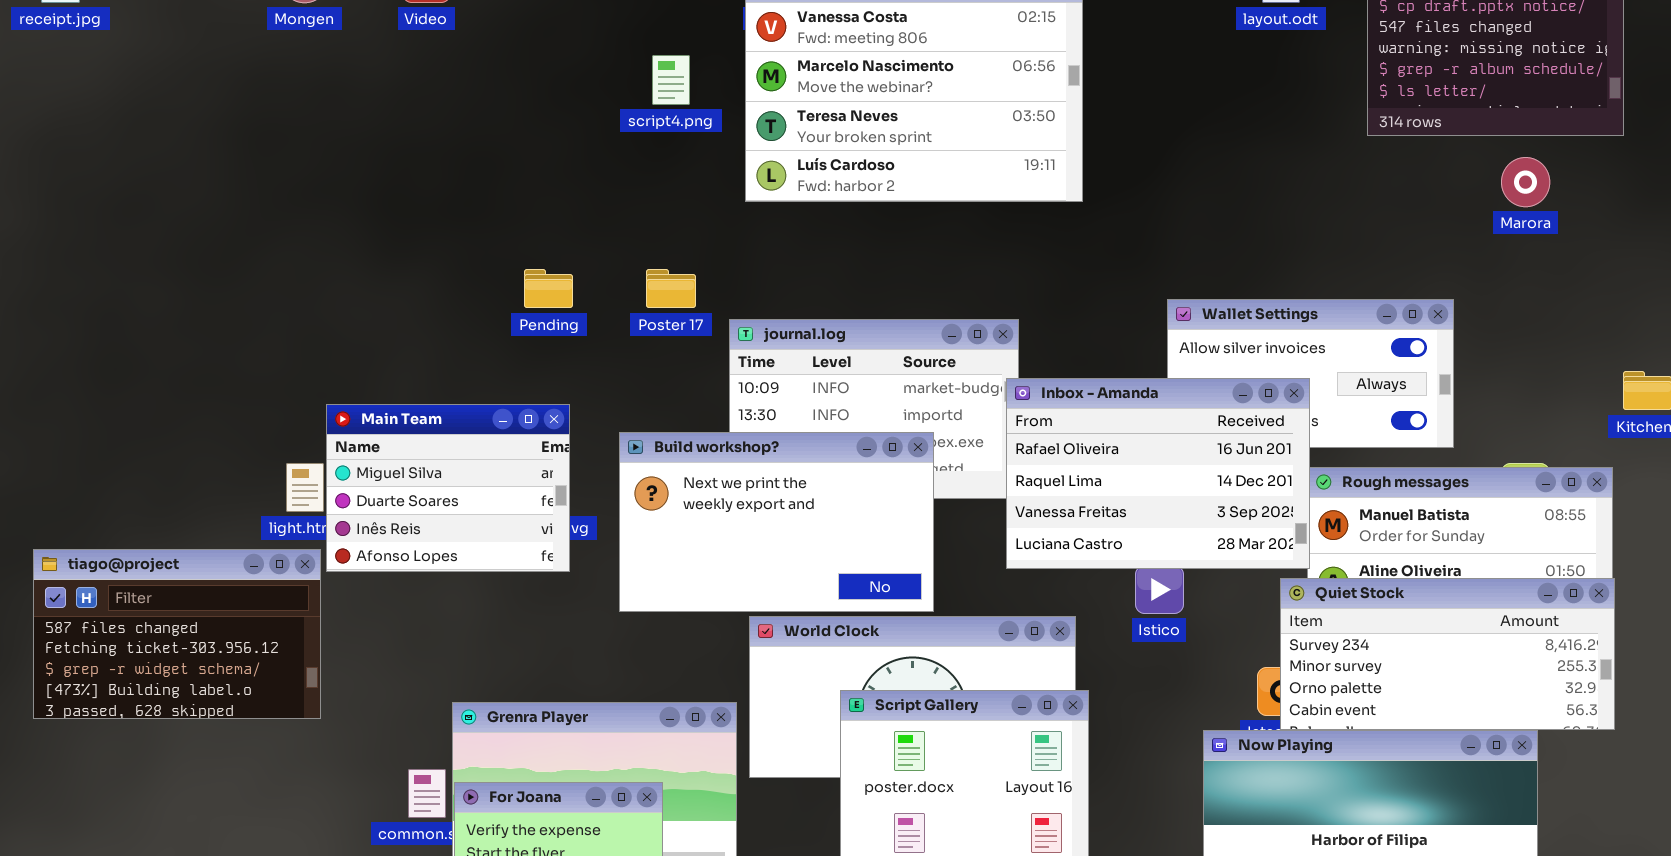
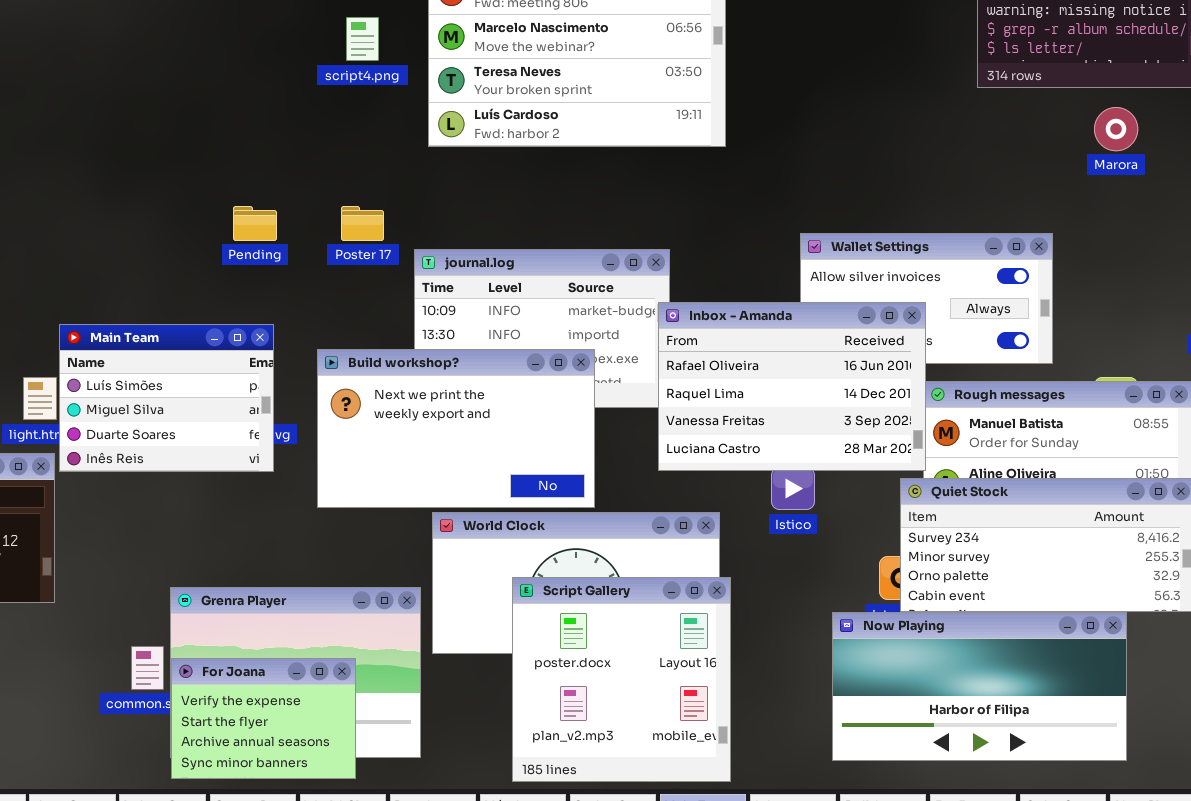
Main Team: [326,404,570,572] -> [59,324,274,472], scrolled up 1 row

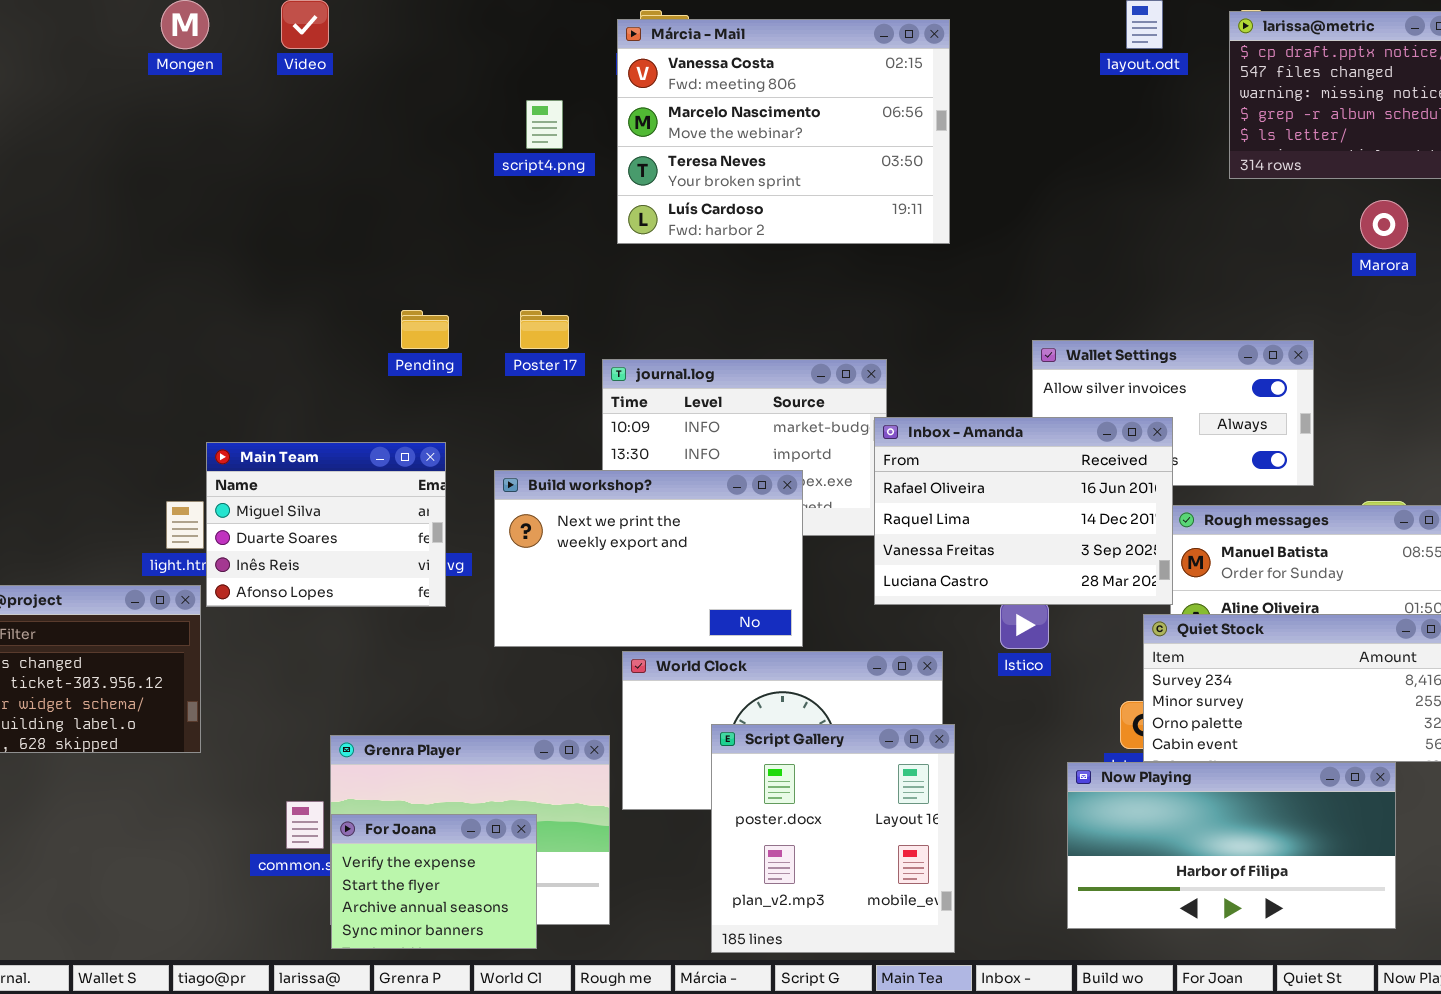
Main Team: [59,324,274,472] -> [206,442,446,607], scrolled down 1 row

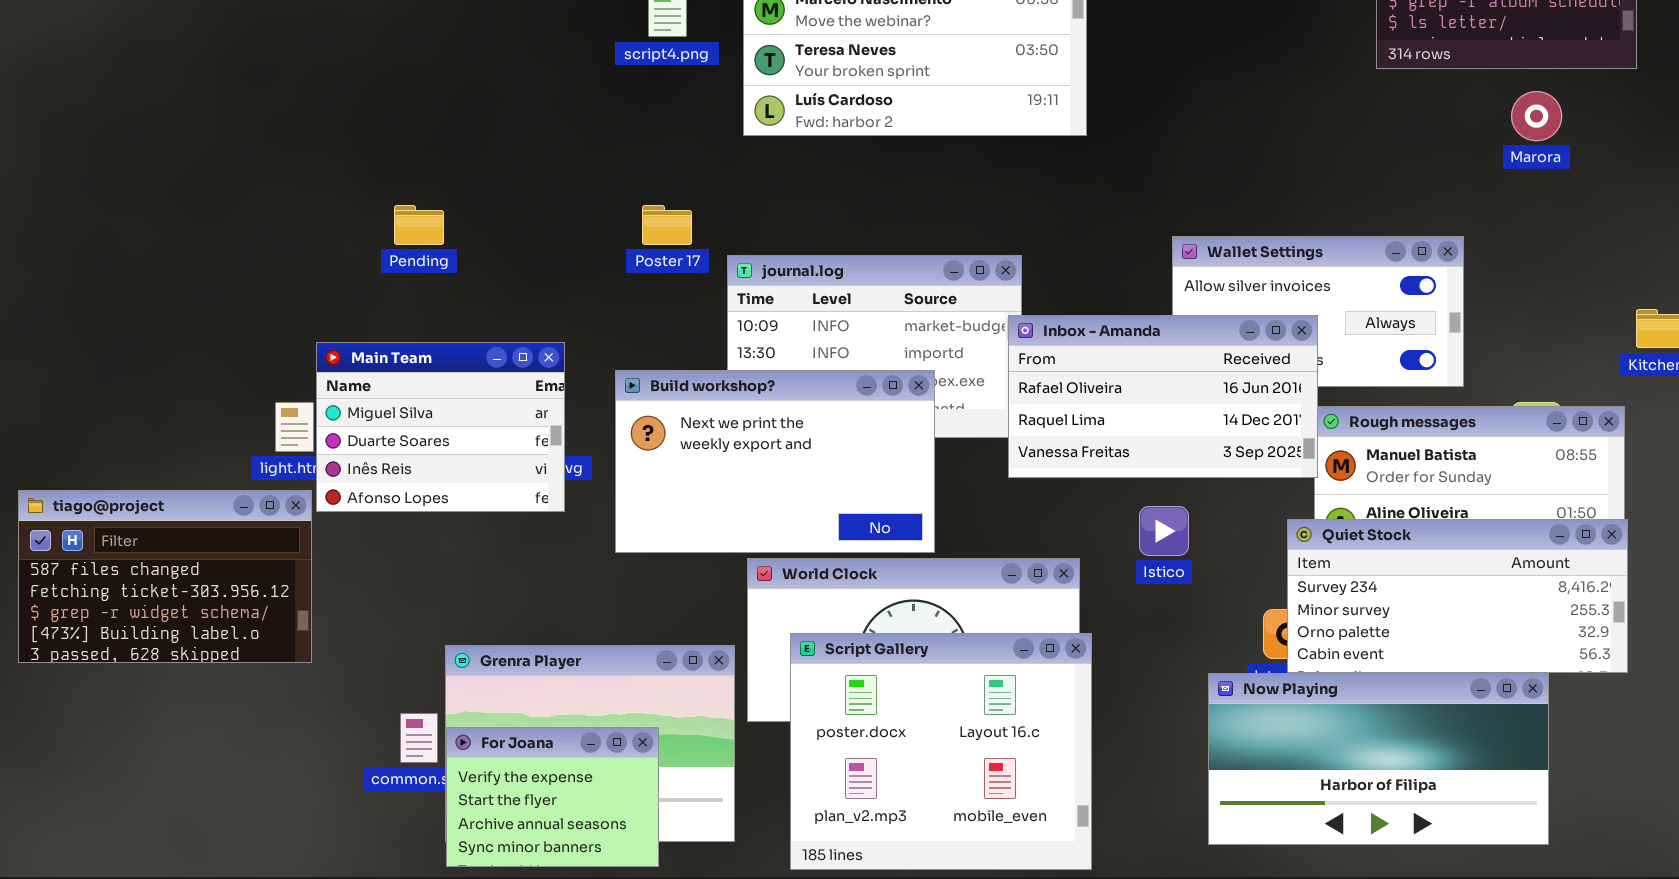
Pending: [401,310,449,349] -> [394,205,444,245], moved
Inbox - Amanda: [874,417,1173,605] -> [1008,315,1318,478], resized
Script Gallery: [711,724,955,953] -> [790,633,1092,870], resized

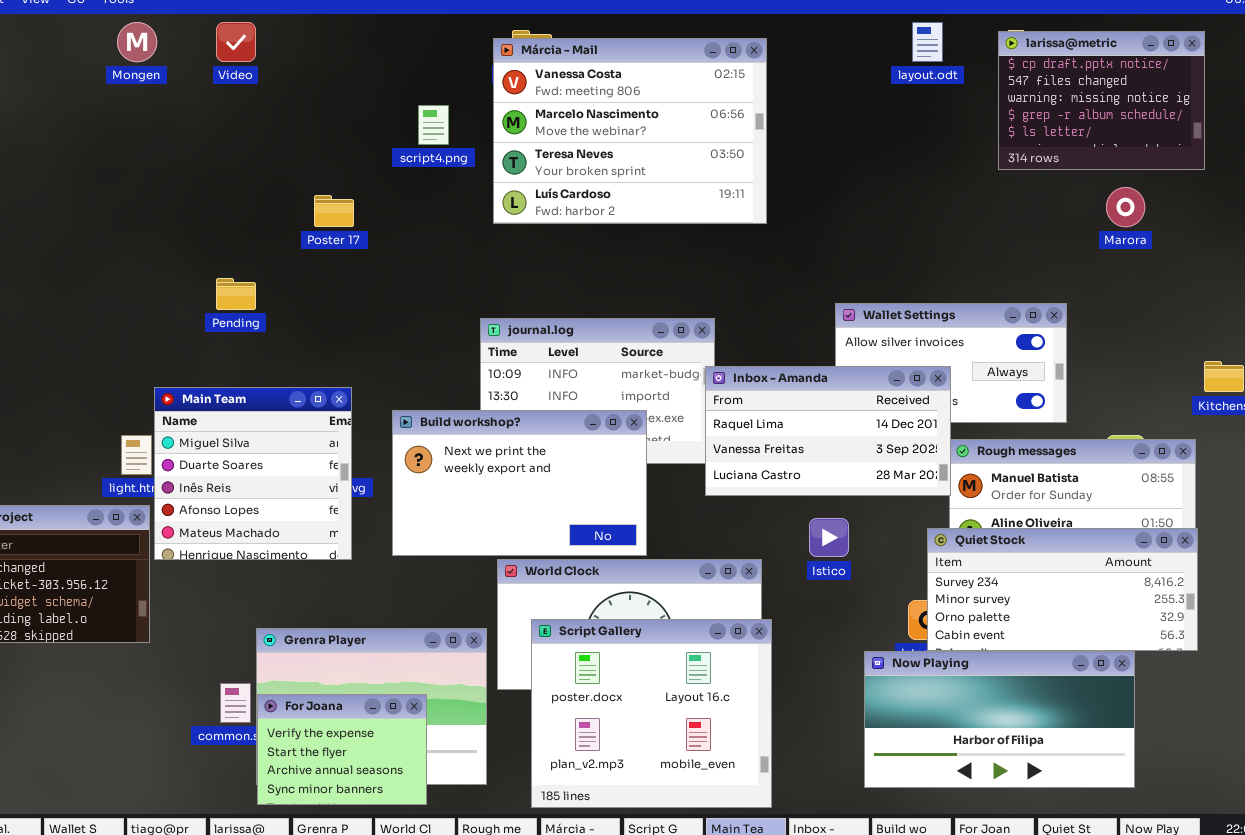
Poster 17: [642,205,692,245] -> [314,195,354,227], moved
Inbox - Amanda: [1008,315,1318,478] -> [705,366,951,496], scrolled down 1 row
Main Team: [316,342,565,512] -> [154,387,352,560], resized

